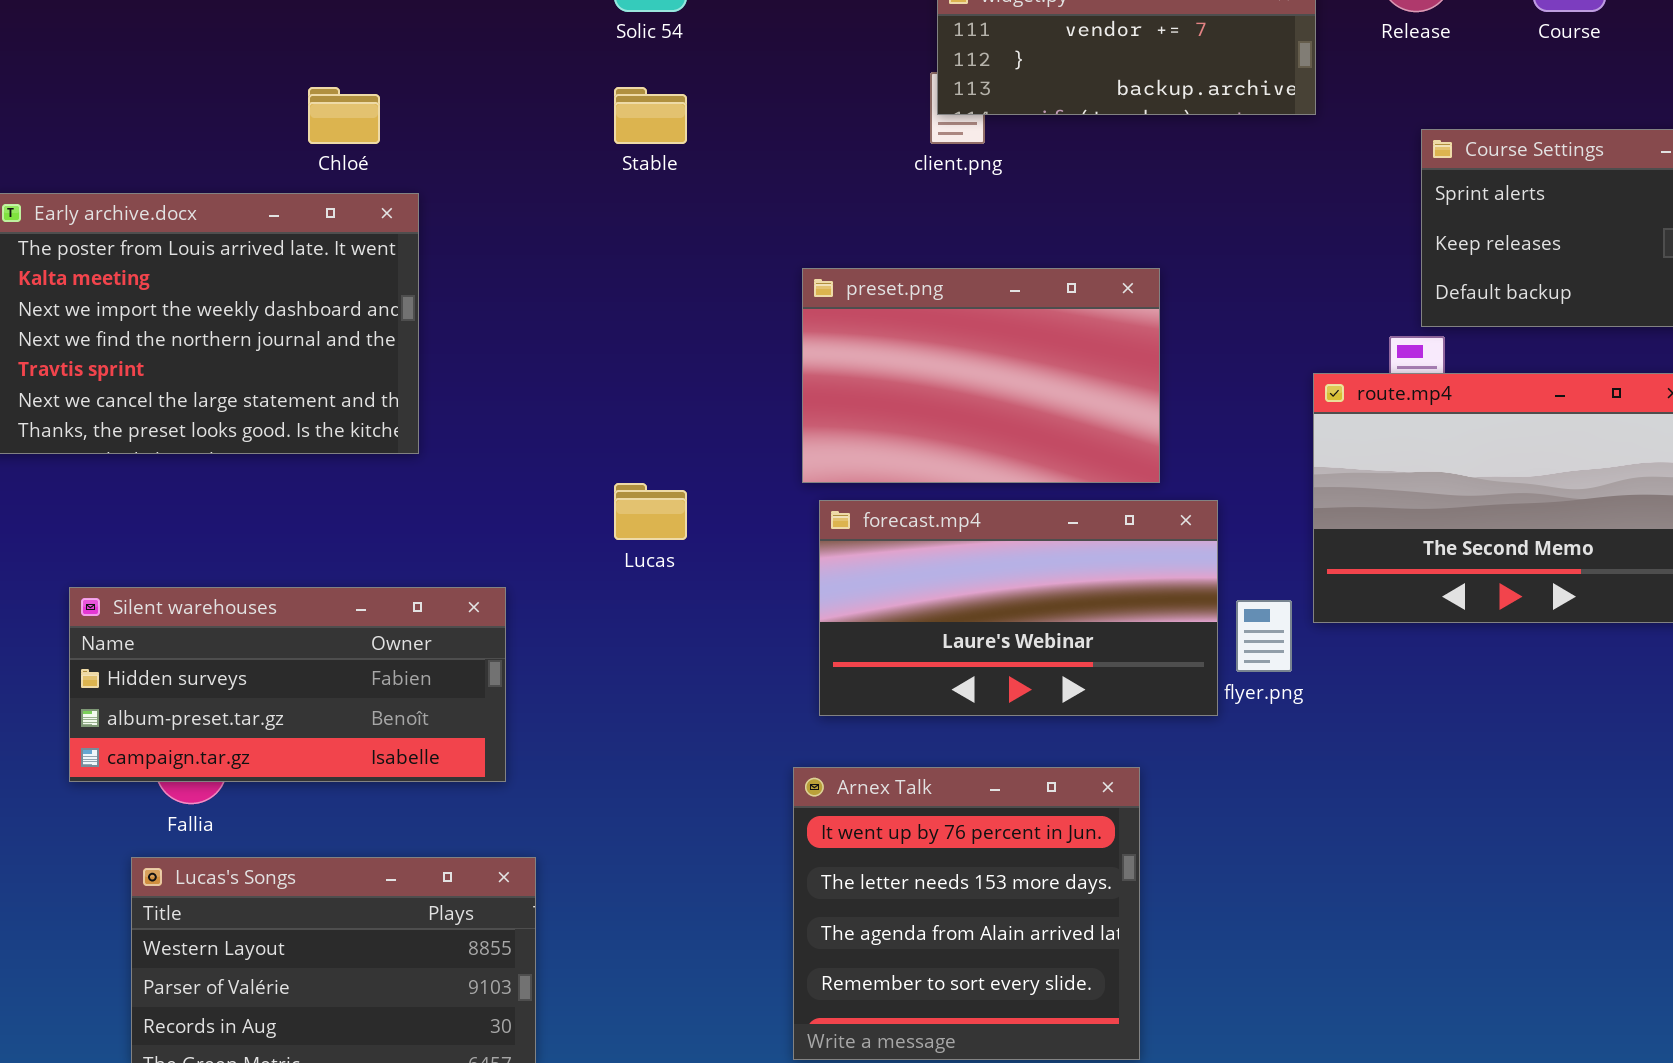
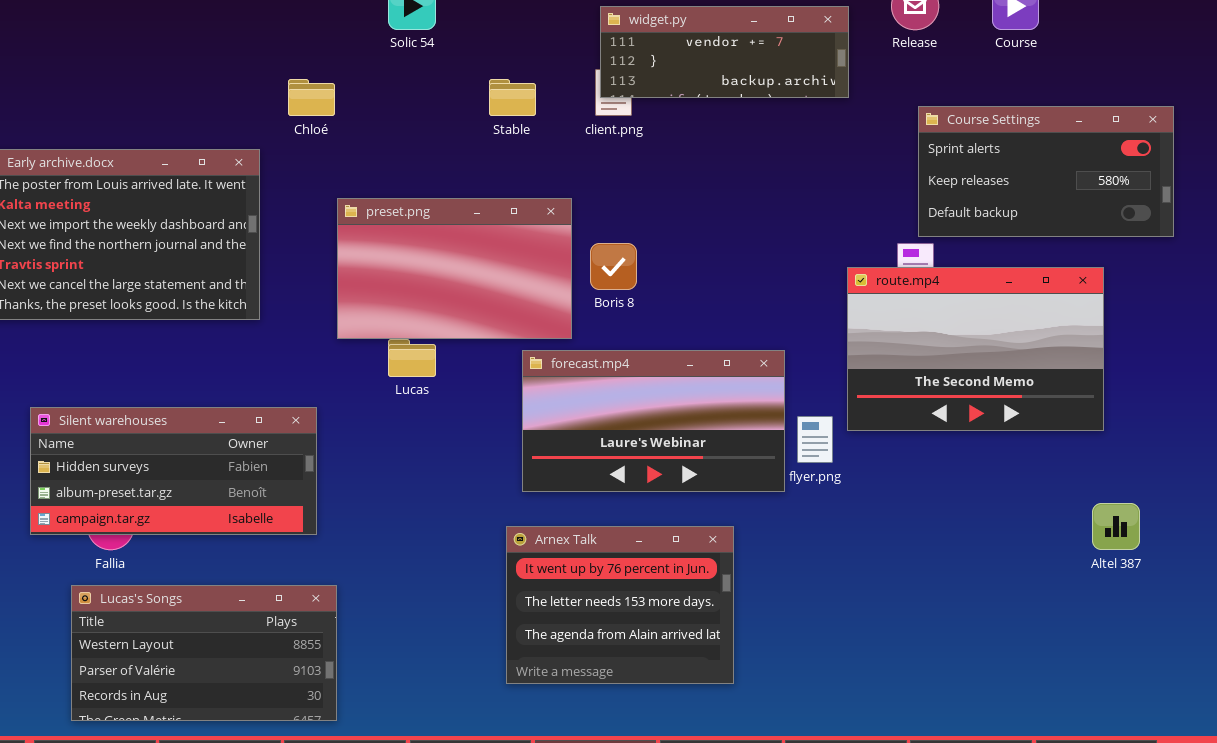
Chloé: [308,87,380,144] -> [288,79,335,116], moved
Stable: [614,87,687,144] -> [489,79,536,116], moved
preset.png: [802,268,1160,483] -> [337,198,572,339], moved
Arnex Talk: [793,767,1140,1060] -> [506,526,734,684], resized

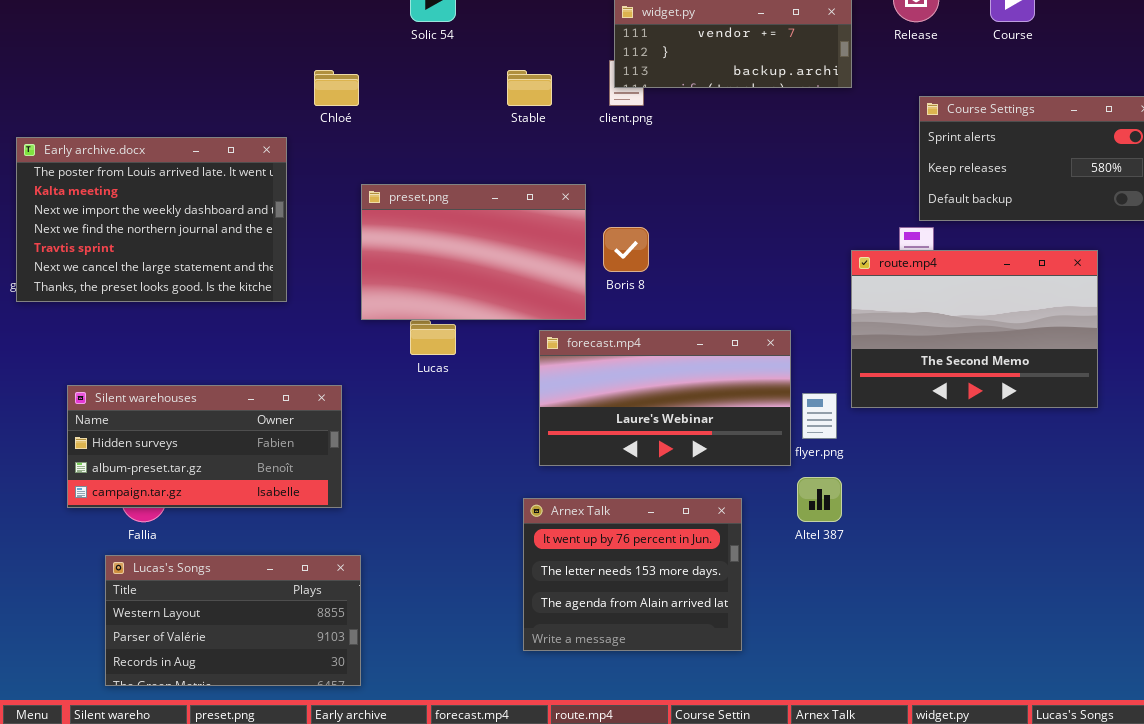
Altel 387: [1092,503,1140,550] -> [797,477,842,522], moved

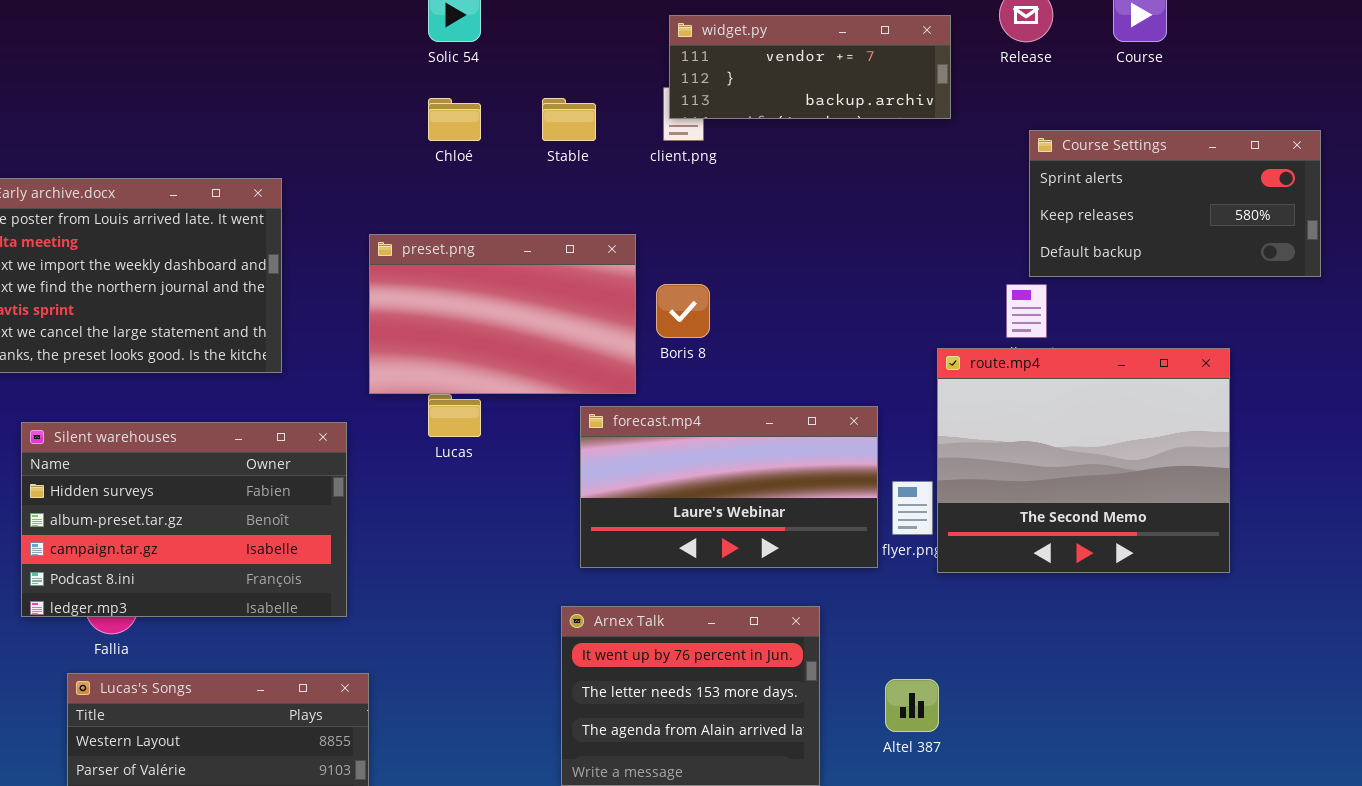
Chloé: [314,70,359,106] -> [428,98,481,141], moved
route.mp4: [851,250,1098,408] -> [937,348,1230,573], moved, resized
Silent warehouses: [67,385,342,508] -> [21,422,347,617], resized
Altel 387: [797,477,842,522] -> [885,679,939,732], moved

